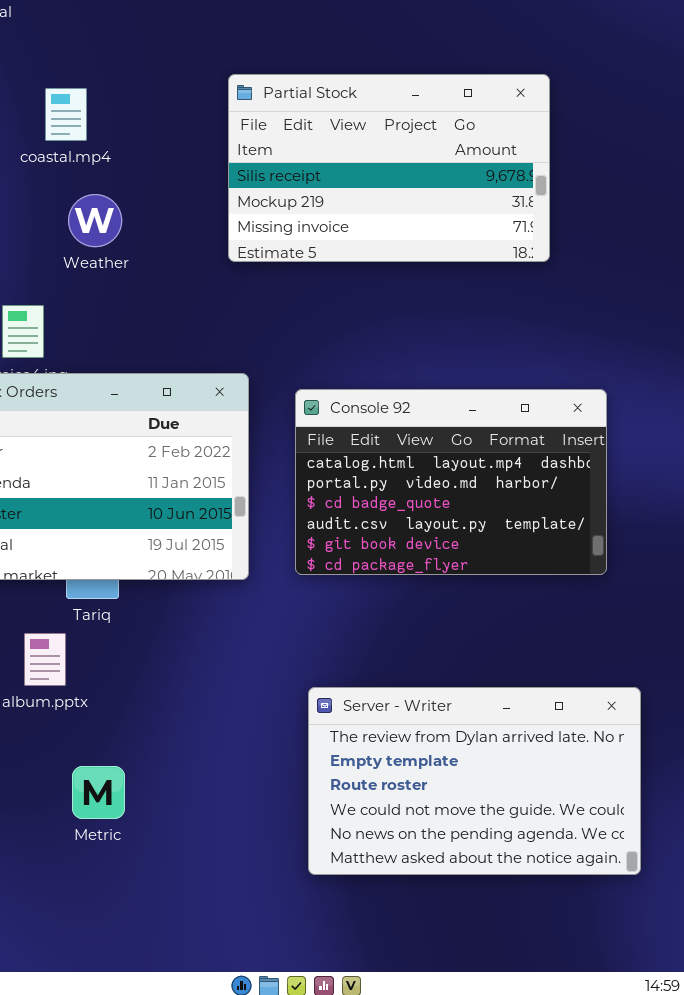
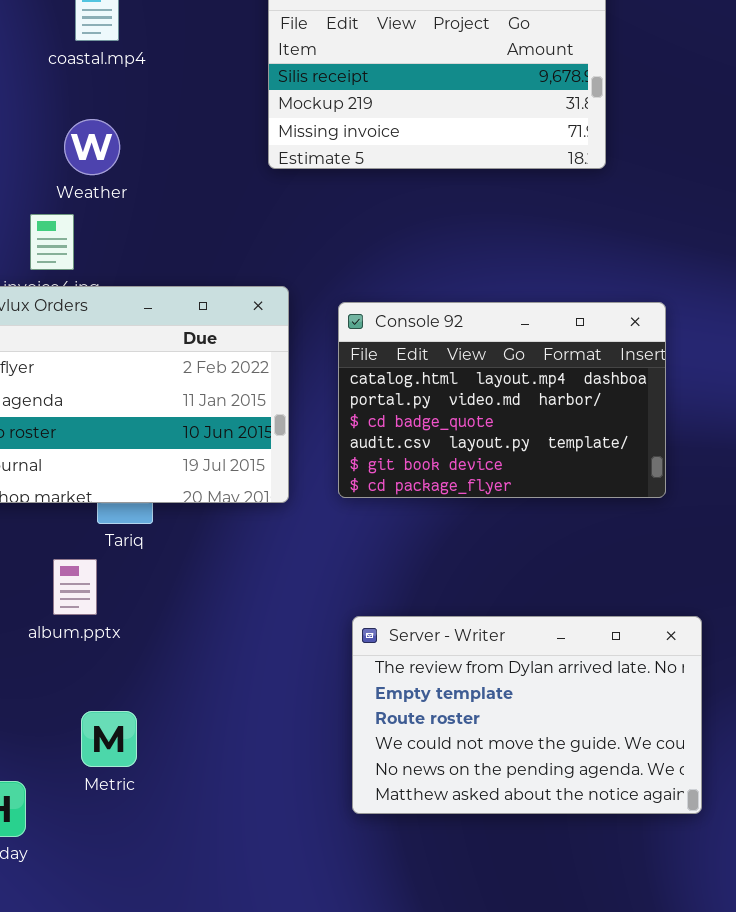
Weather: [68,194,122,247] -> [64,119,120,175], moved
Metric: [72,766,125,819] -> [81,711,137,767], moved

